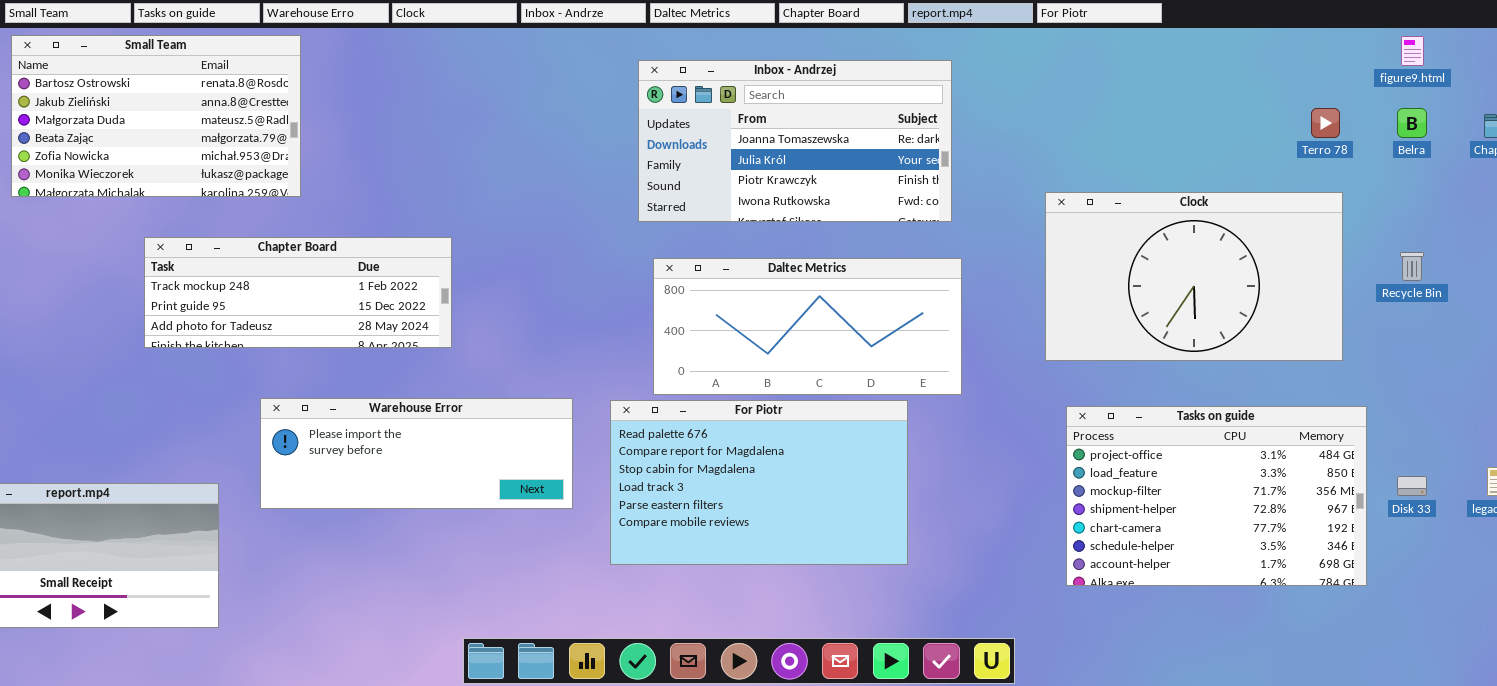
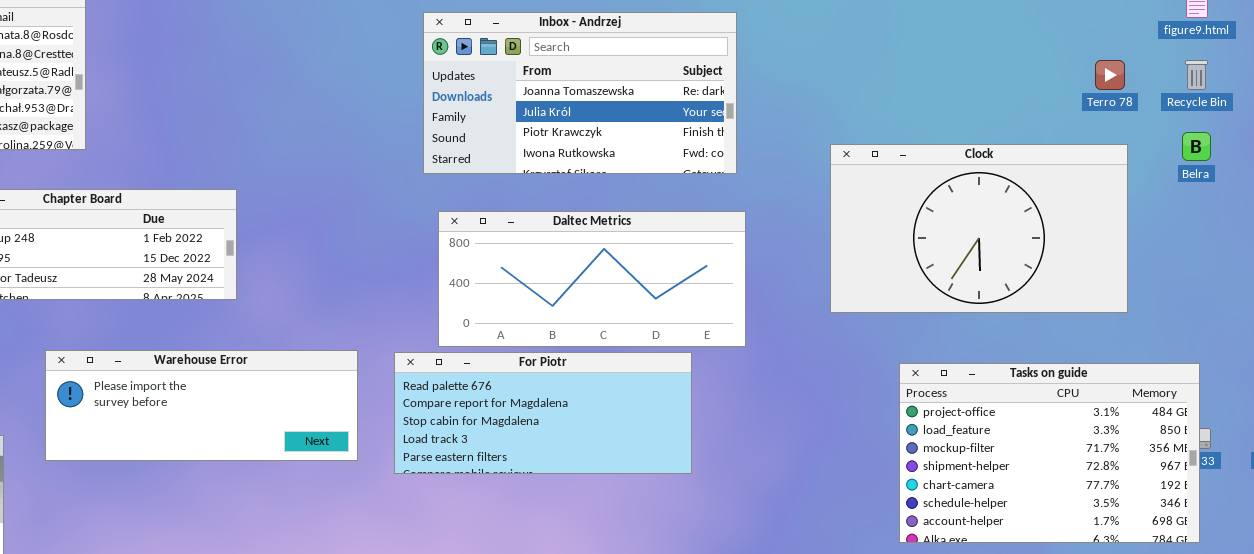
Belra: [1397,108,1427,138] -> [1182,132,1211,161], moved
Recycle Bin: [1400,252,1424,281] -> [1185,60,1208,90], moved
For Piotr: [610,400,908,565] -> [394,352,692,474], resized
Tasks on guide: [1066,406,1367,586] -> [899,363,1200,543], moved

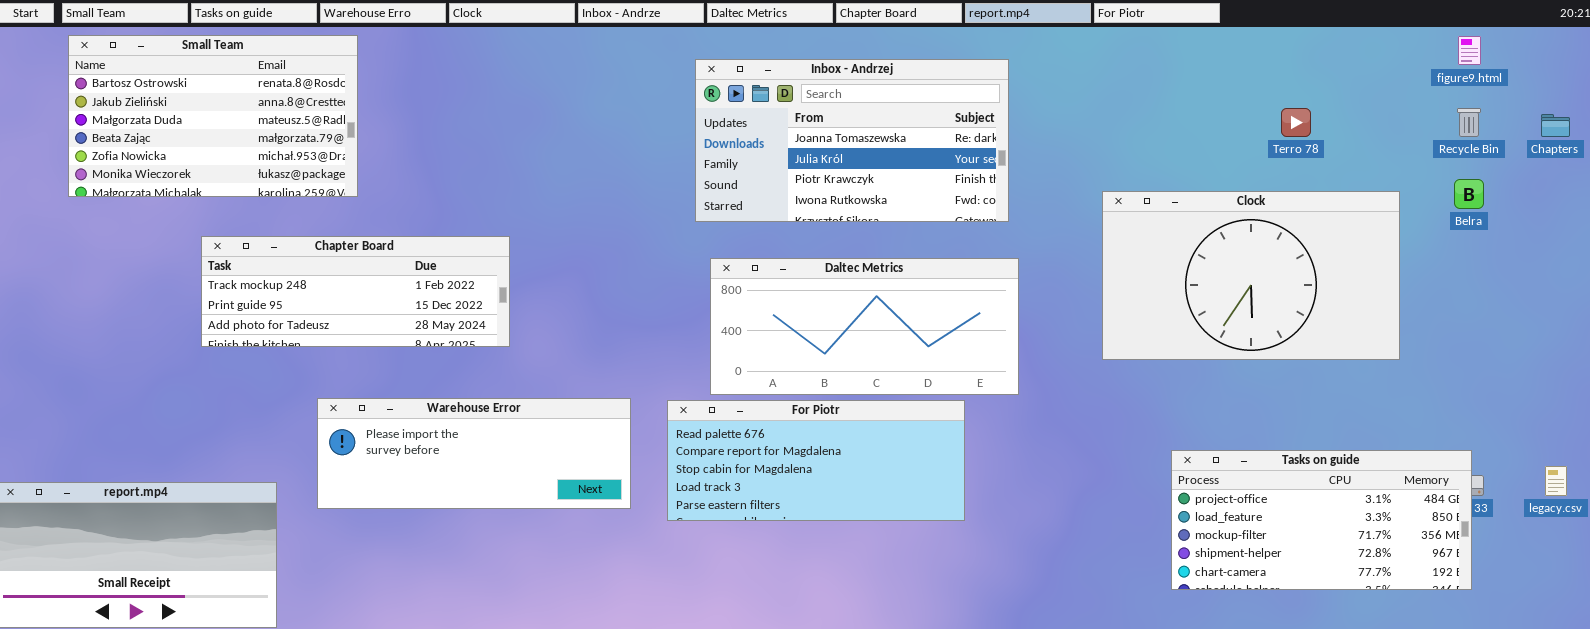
Terro 78: [1095,60,1125,90] -> [1281,108,1311,137], moved
Tasks on guide: [899,363,1200,543] -> [1171,450,1472,590], resized

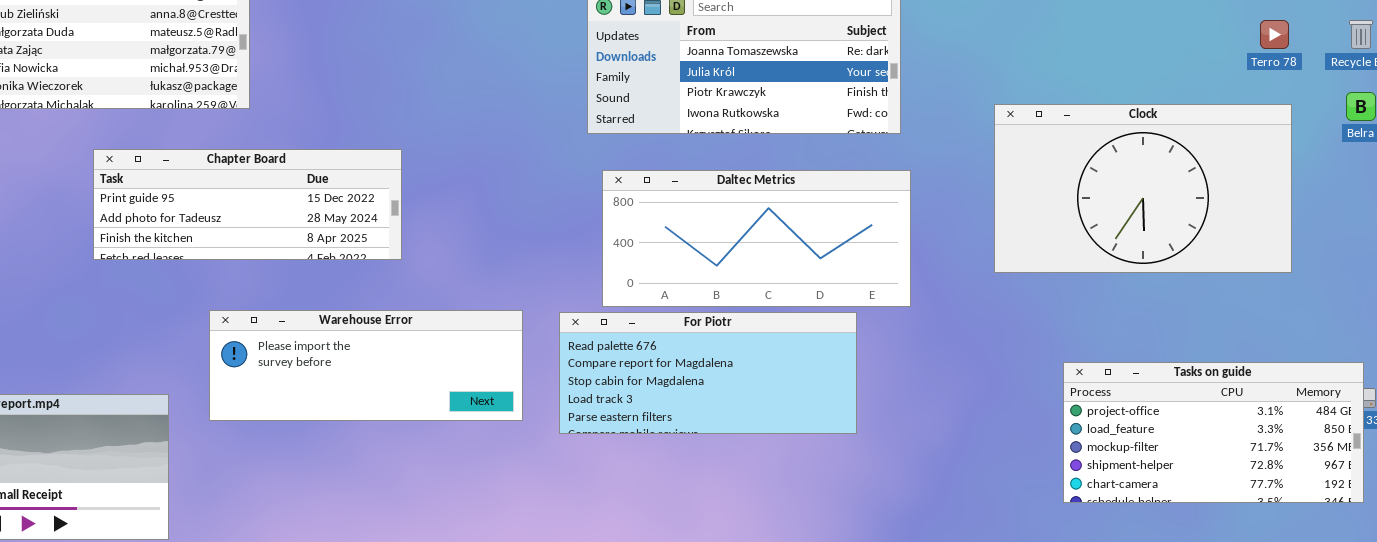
Terro 78: [1281,108,1311,137] -> [1260,20,1289,49], moved
Chapter Board: [201,236,510,347] -> [93,149,402,260], scrolled down 1 row

